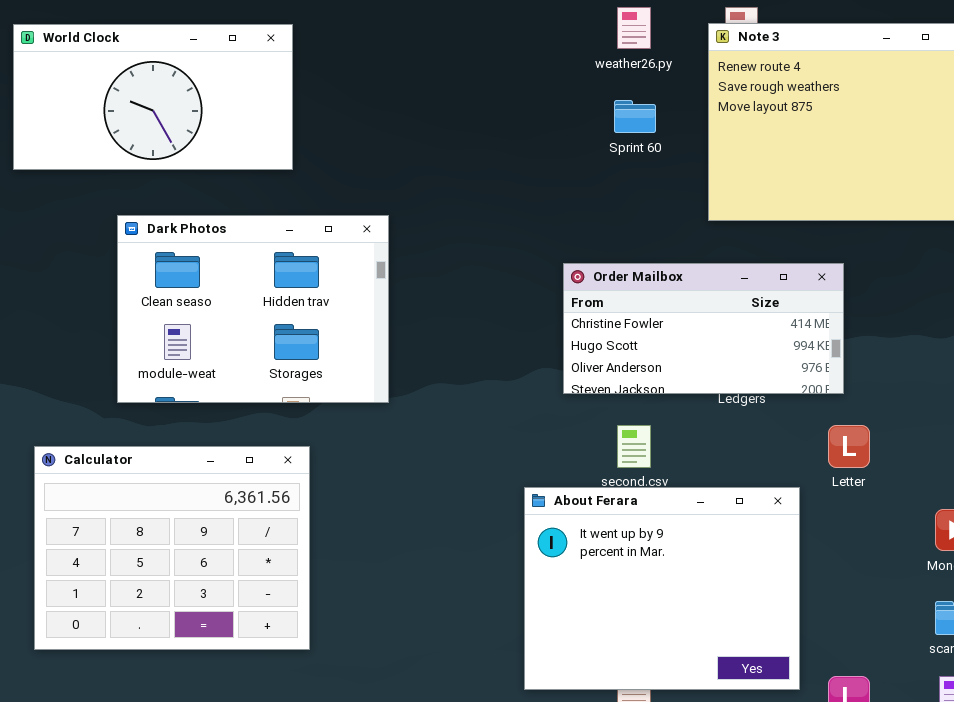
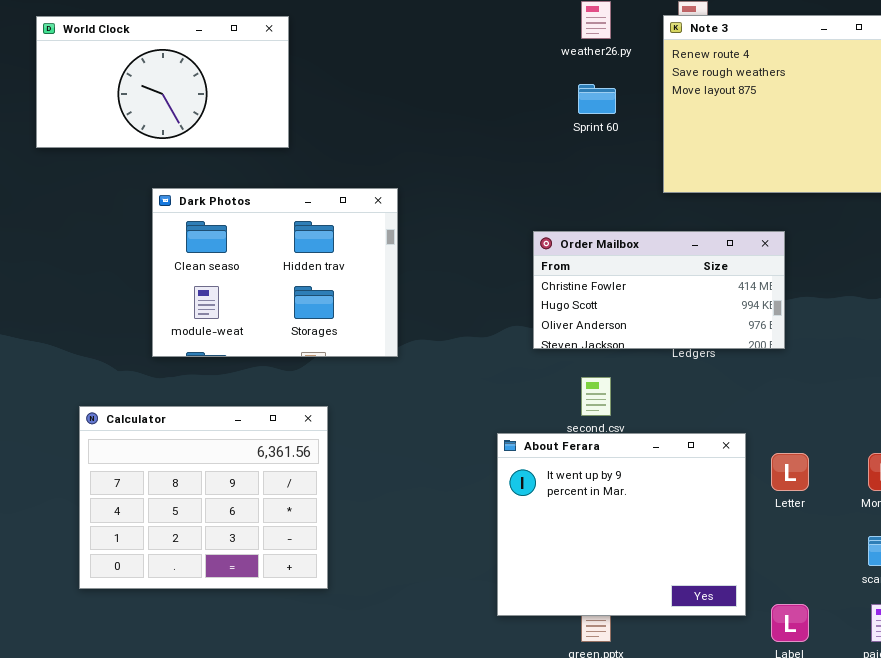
Dark Photos: [117,215,389,403] -> [152,188,398,357], moved
Letter: [828,425,870,468] -> [771,453,809,491], moved
Calculator: [34,446,310,650] -> [79,406,328,589], moved

